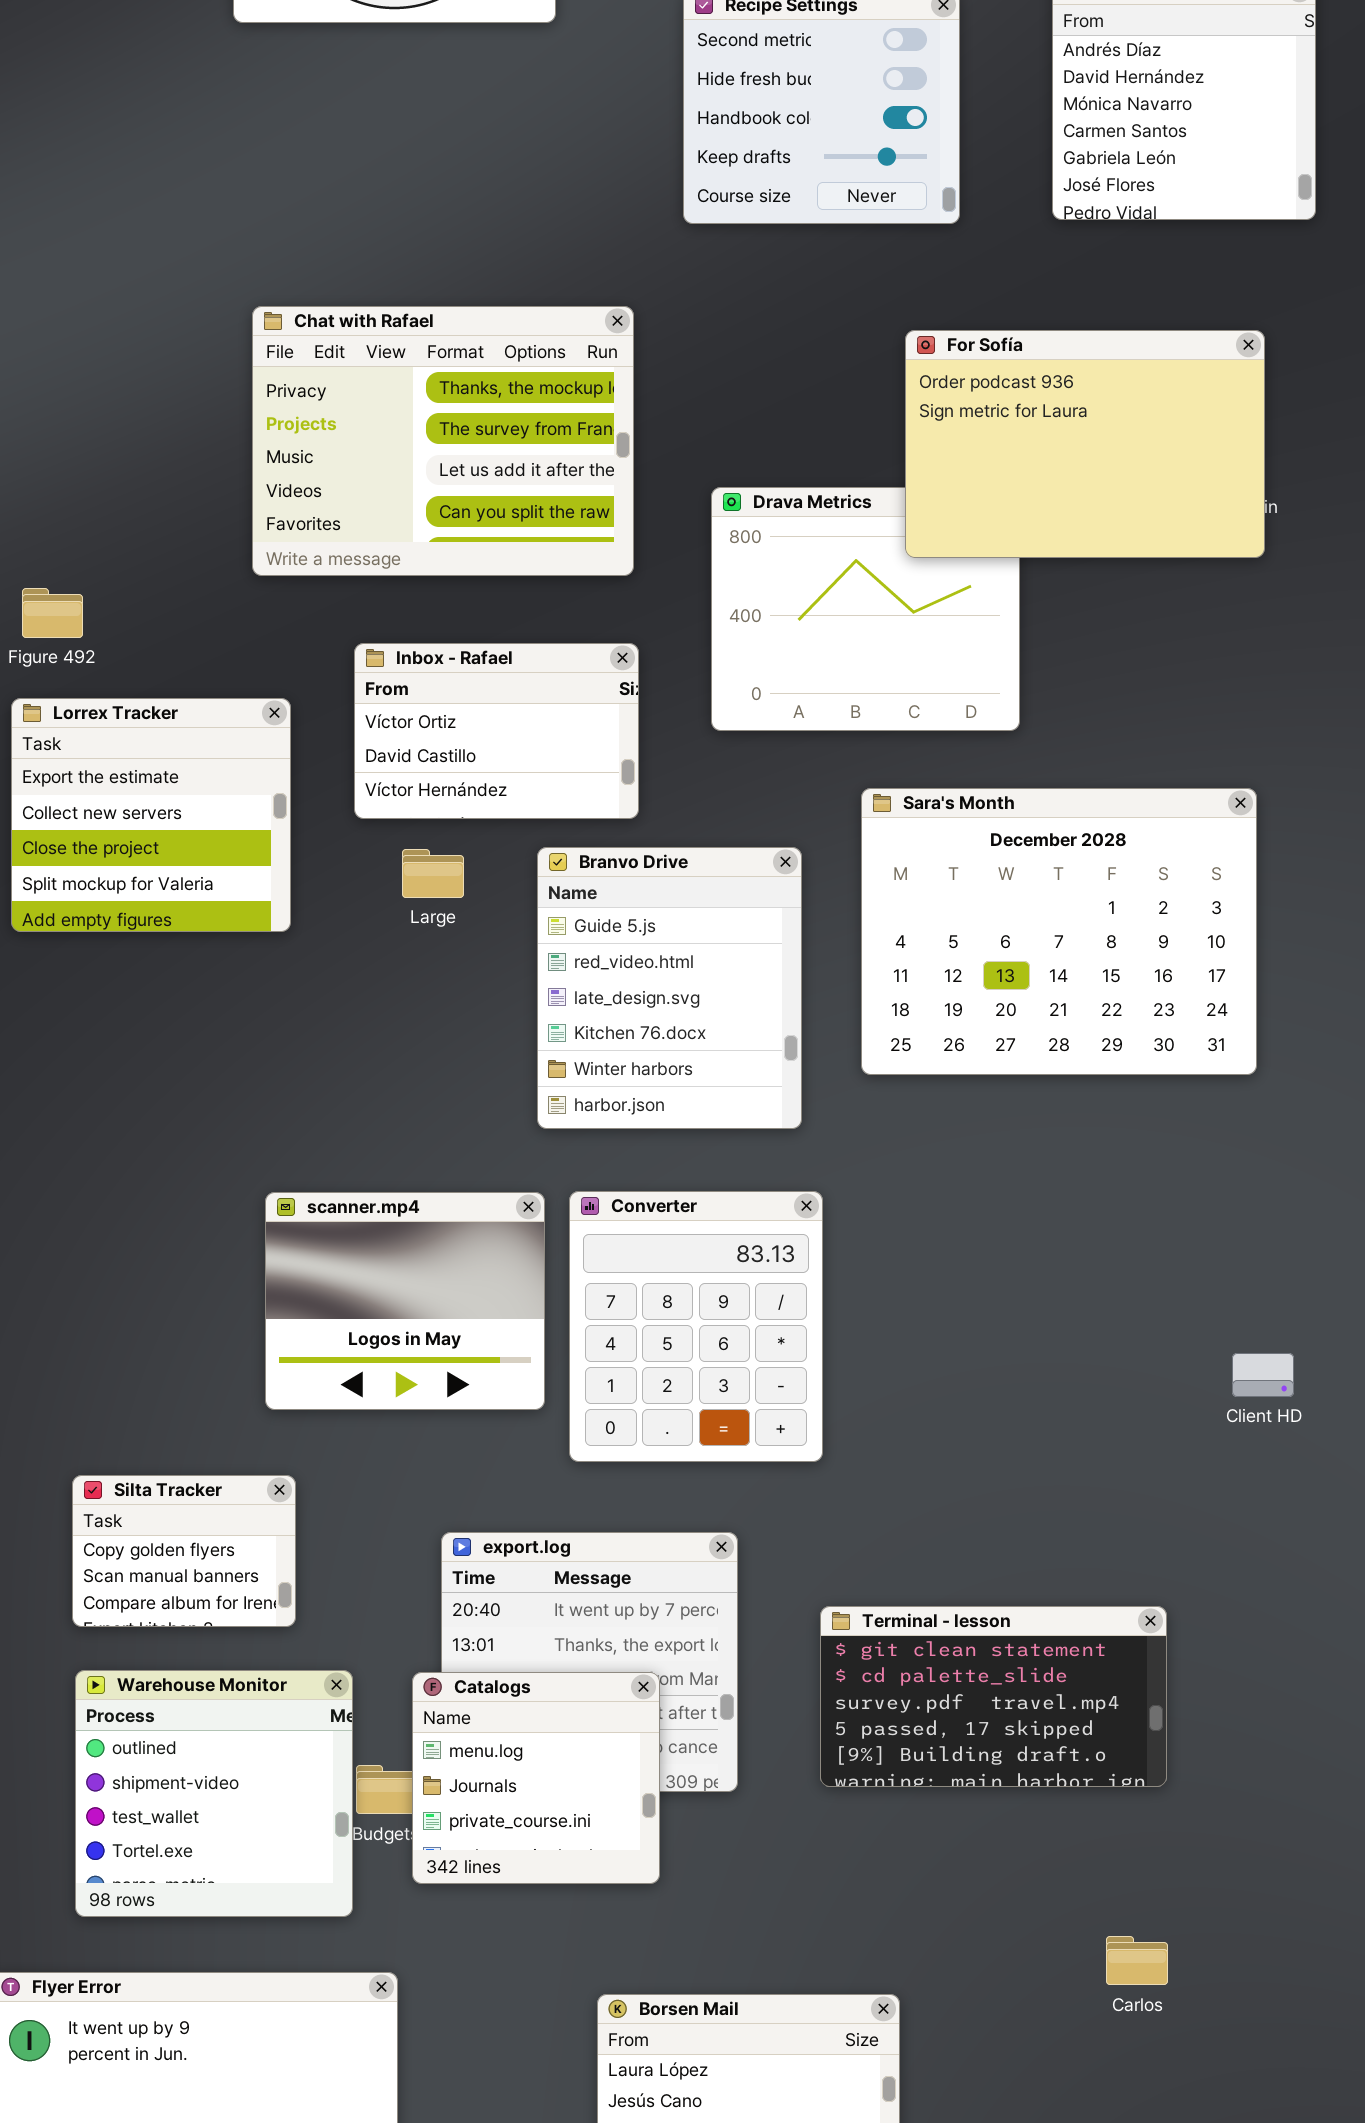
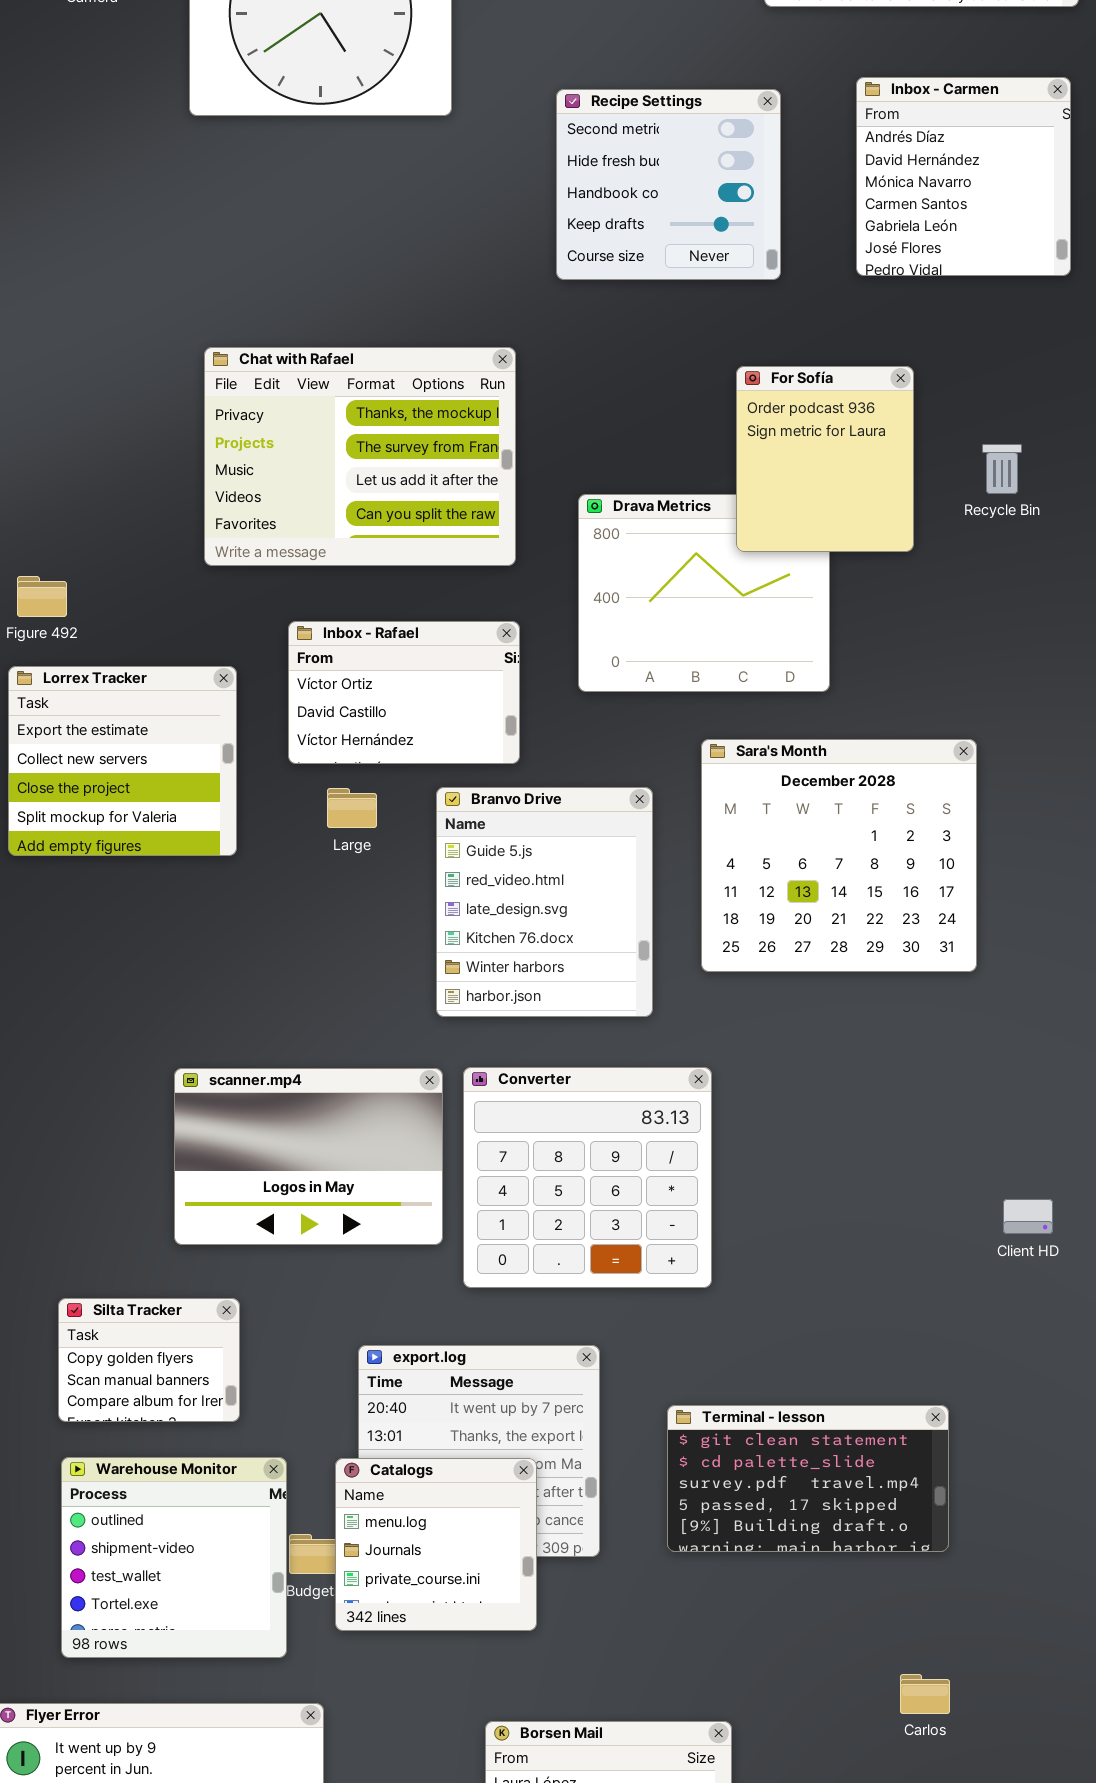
For Sofía: [905,330,1265,558] -> [736,366,914,552], resized
Sara's Month: [861,788,1257,1075] -> [701,739,977,972], resized
Converter: [569,1191,823,1462] -> [463,1067,712,1288], resized
scanner.mp4: [265,1192,545,1410] -> [174,1068,443,1245], resized

